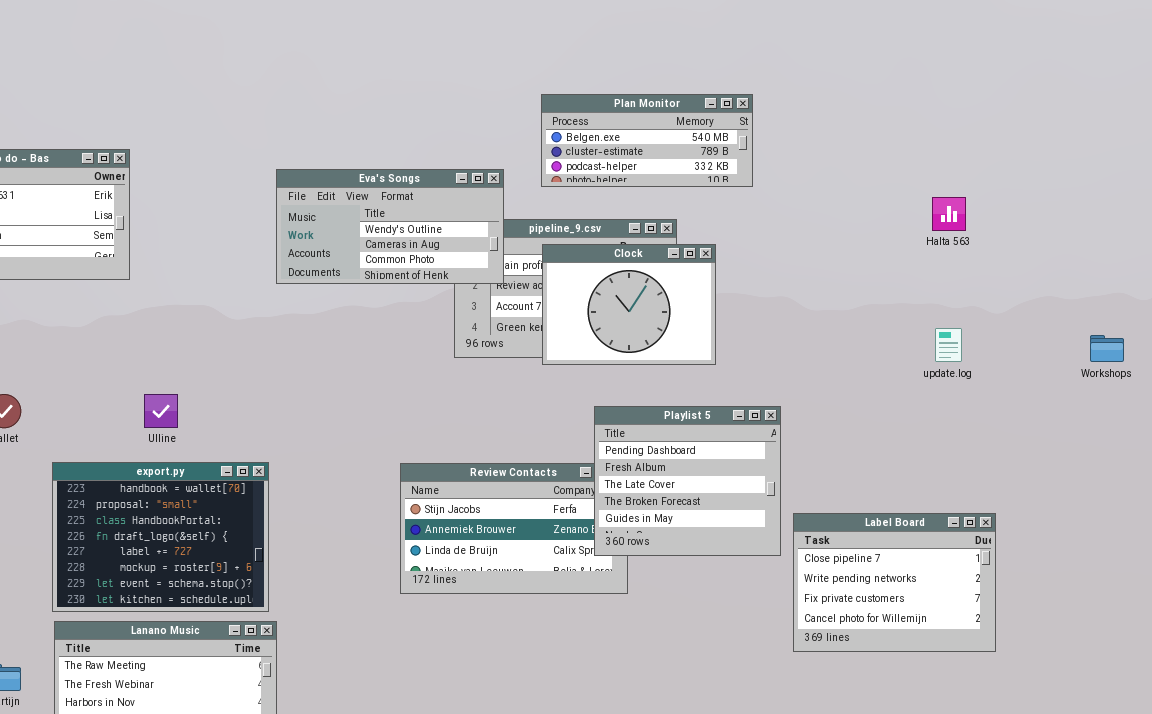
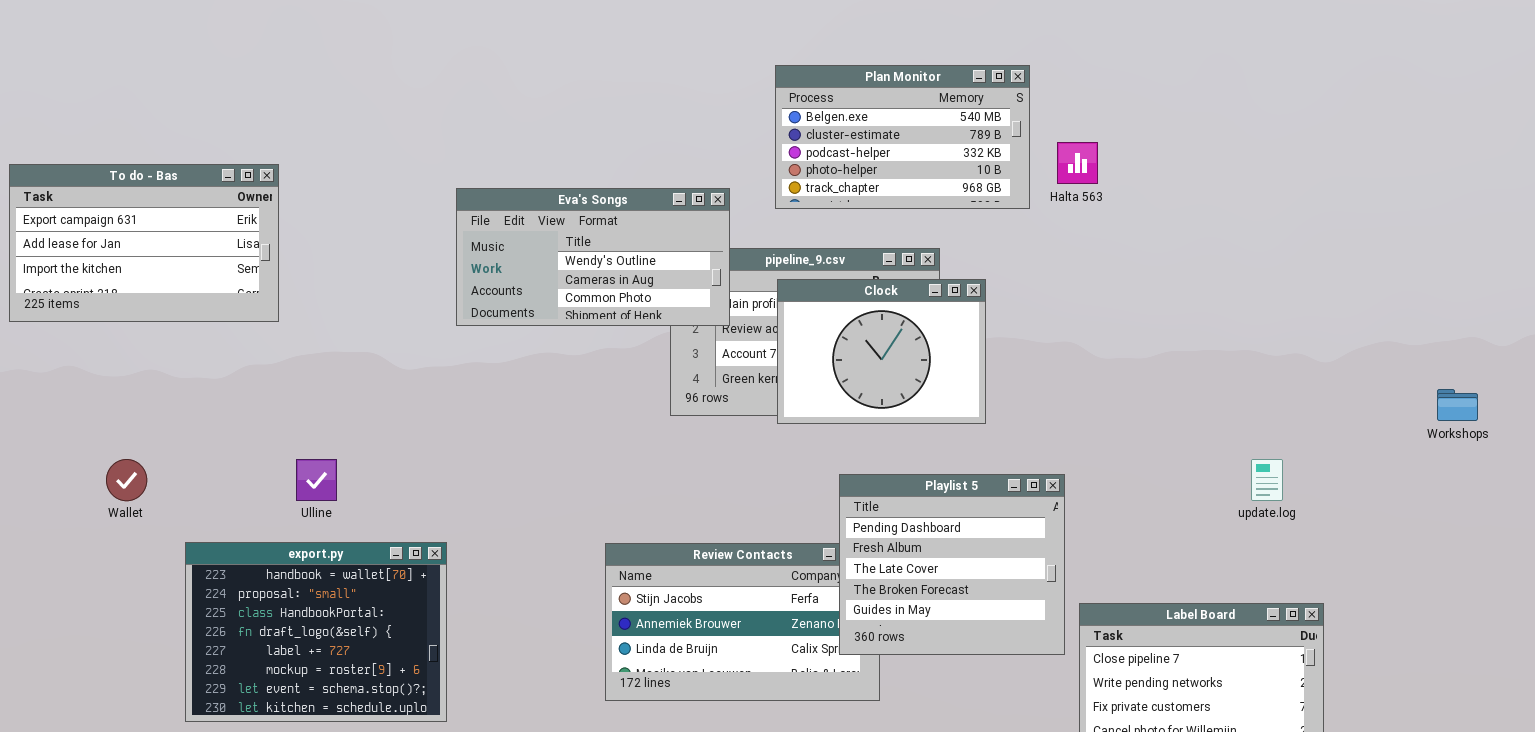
Plan Monitor: [541,94,753,187] -> [775,65,1030,209], resized
Halta 563: [932,197,966,231] -> [1057,142,1098,184], moved
update.log: [935,328,962,362] -> [1251,459,1283,501], moved

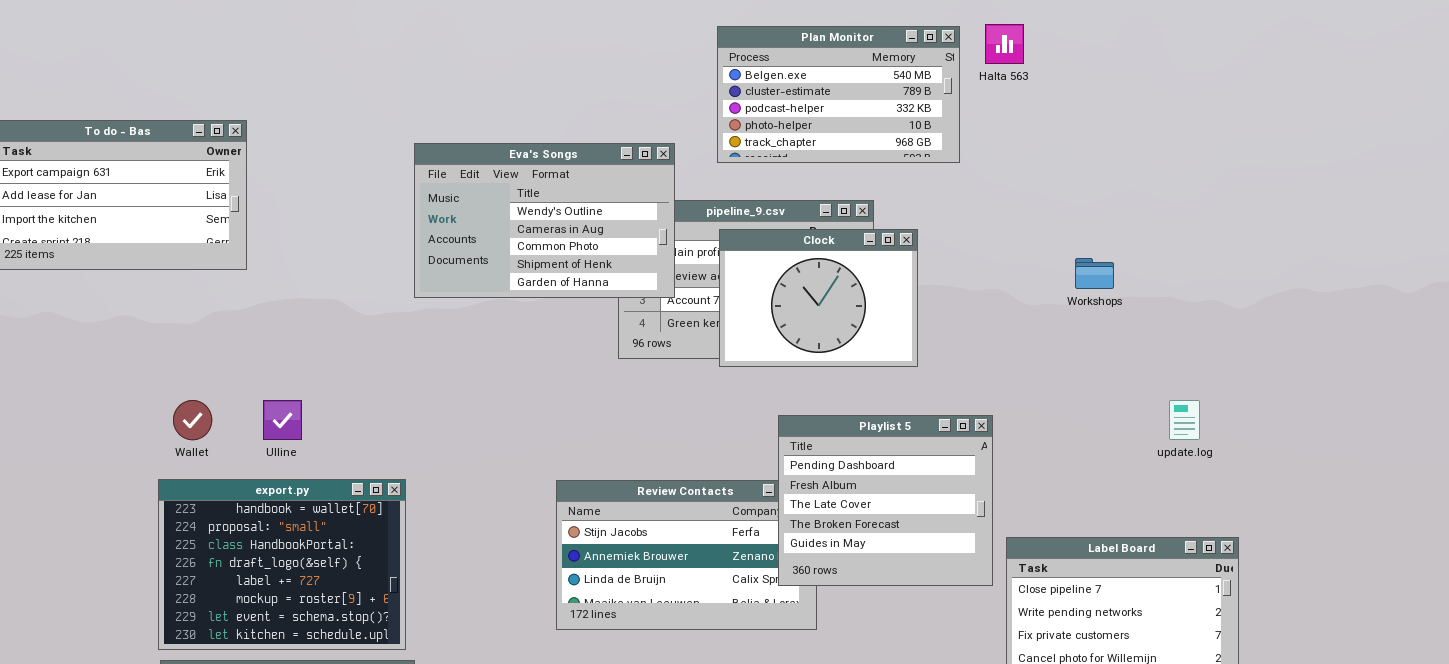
Halta 563: [1057,142,1098,184] -> [985,24,1024,64], moved
Eva's Songs: [456,188,730,326] -> [414,143,675,298], resized
Workshops: [1437,389,1478,421] -> [1075,258,1114,289], moved
Wallet: [106,459,147,501] -> [173,400,212,440], moved

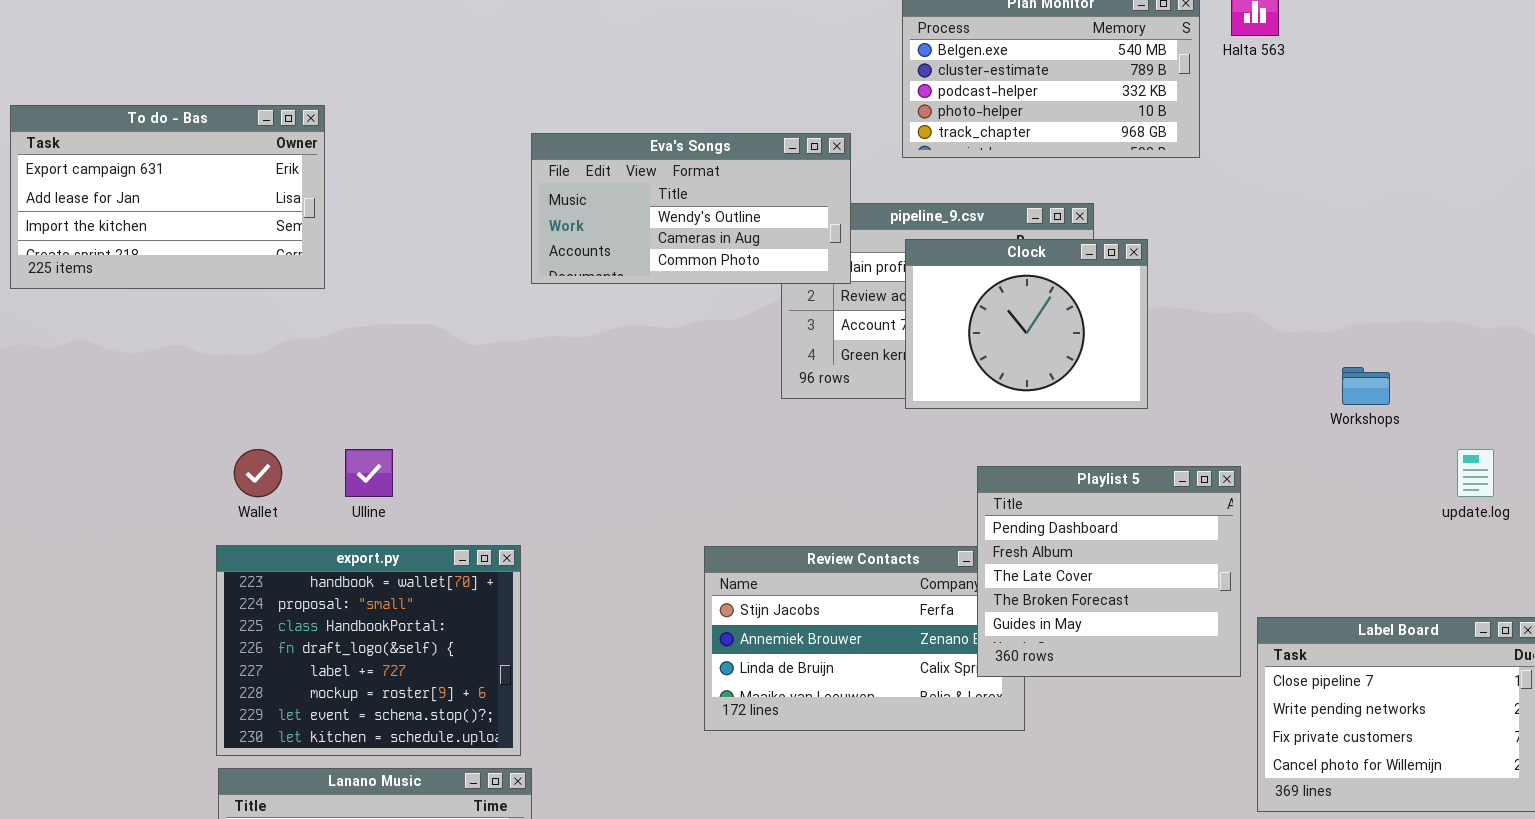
Eva's Songs: [414,143,675,298] -> [531,133,851,284], resized
Workshops: [1075,258,1114,289] -> [1342,367,1390,405], moved

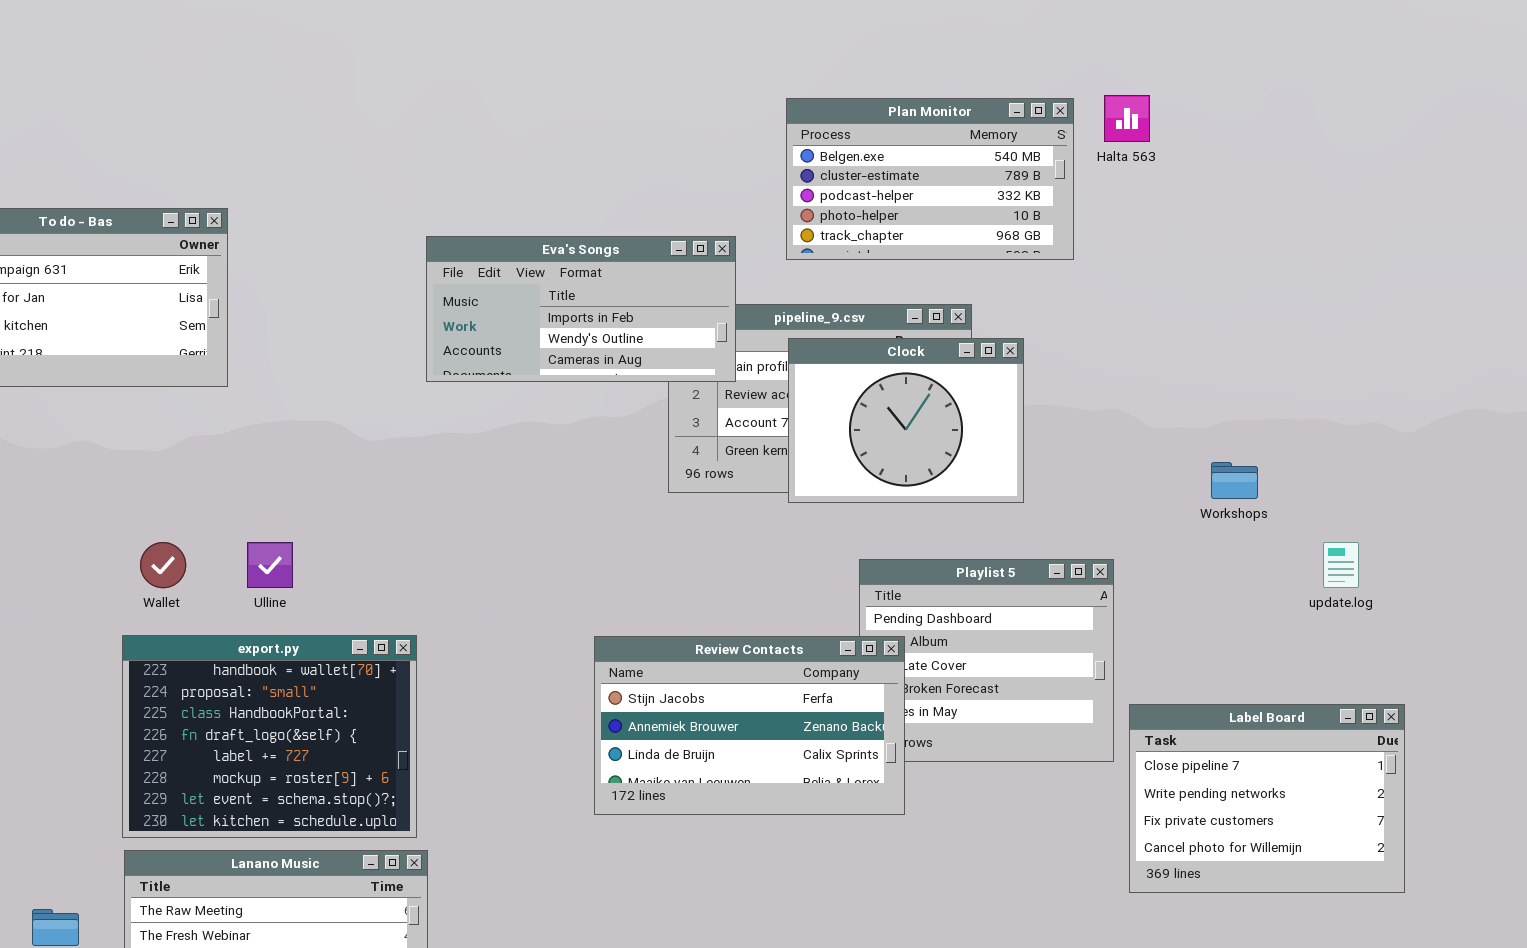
Eva's Songs: [531,133,851,284] -> [426,236,736,382], scrolled up 1 row
Review Contacts: [704,546,1025,731] -> [594,636,905,815], raised

